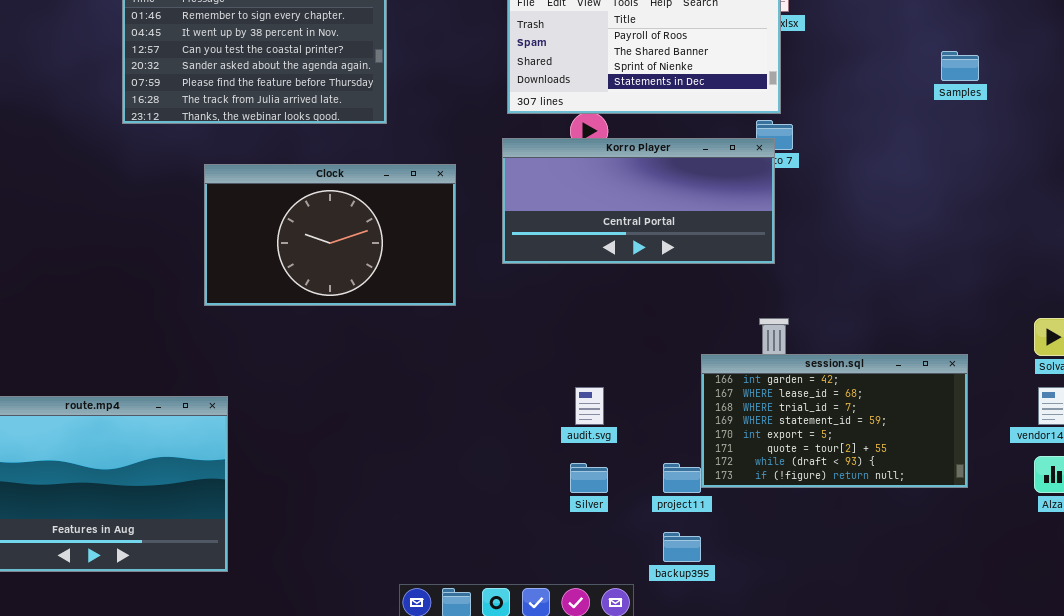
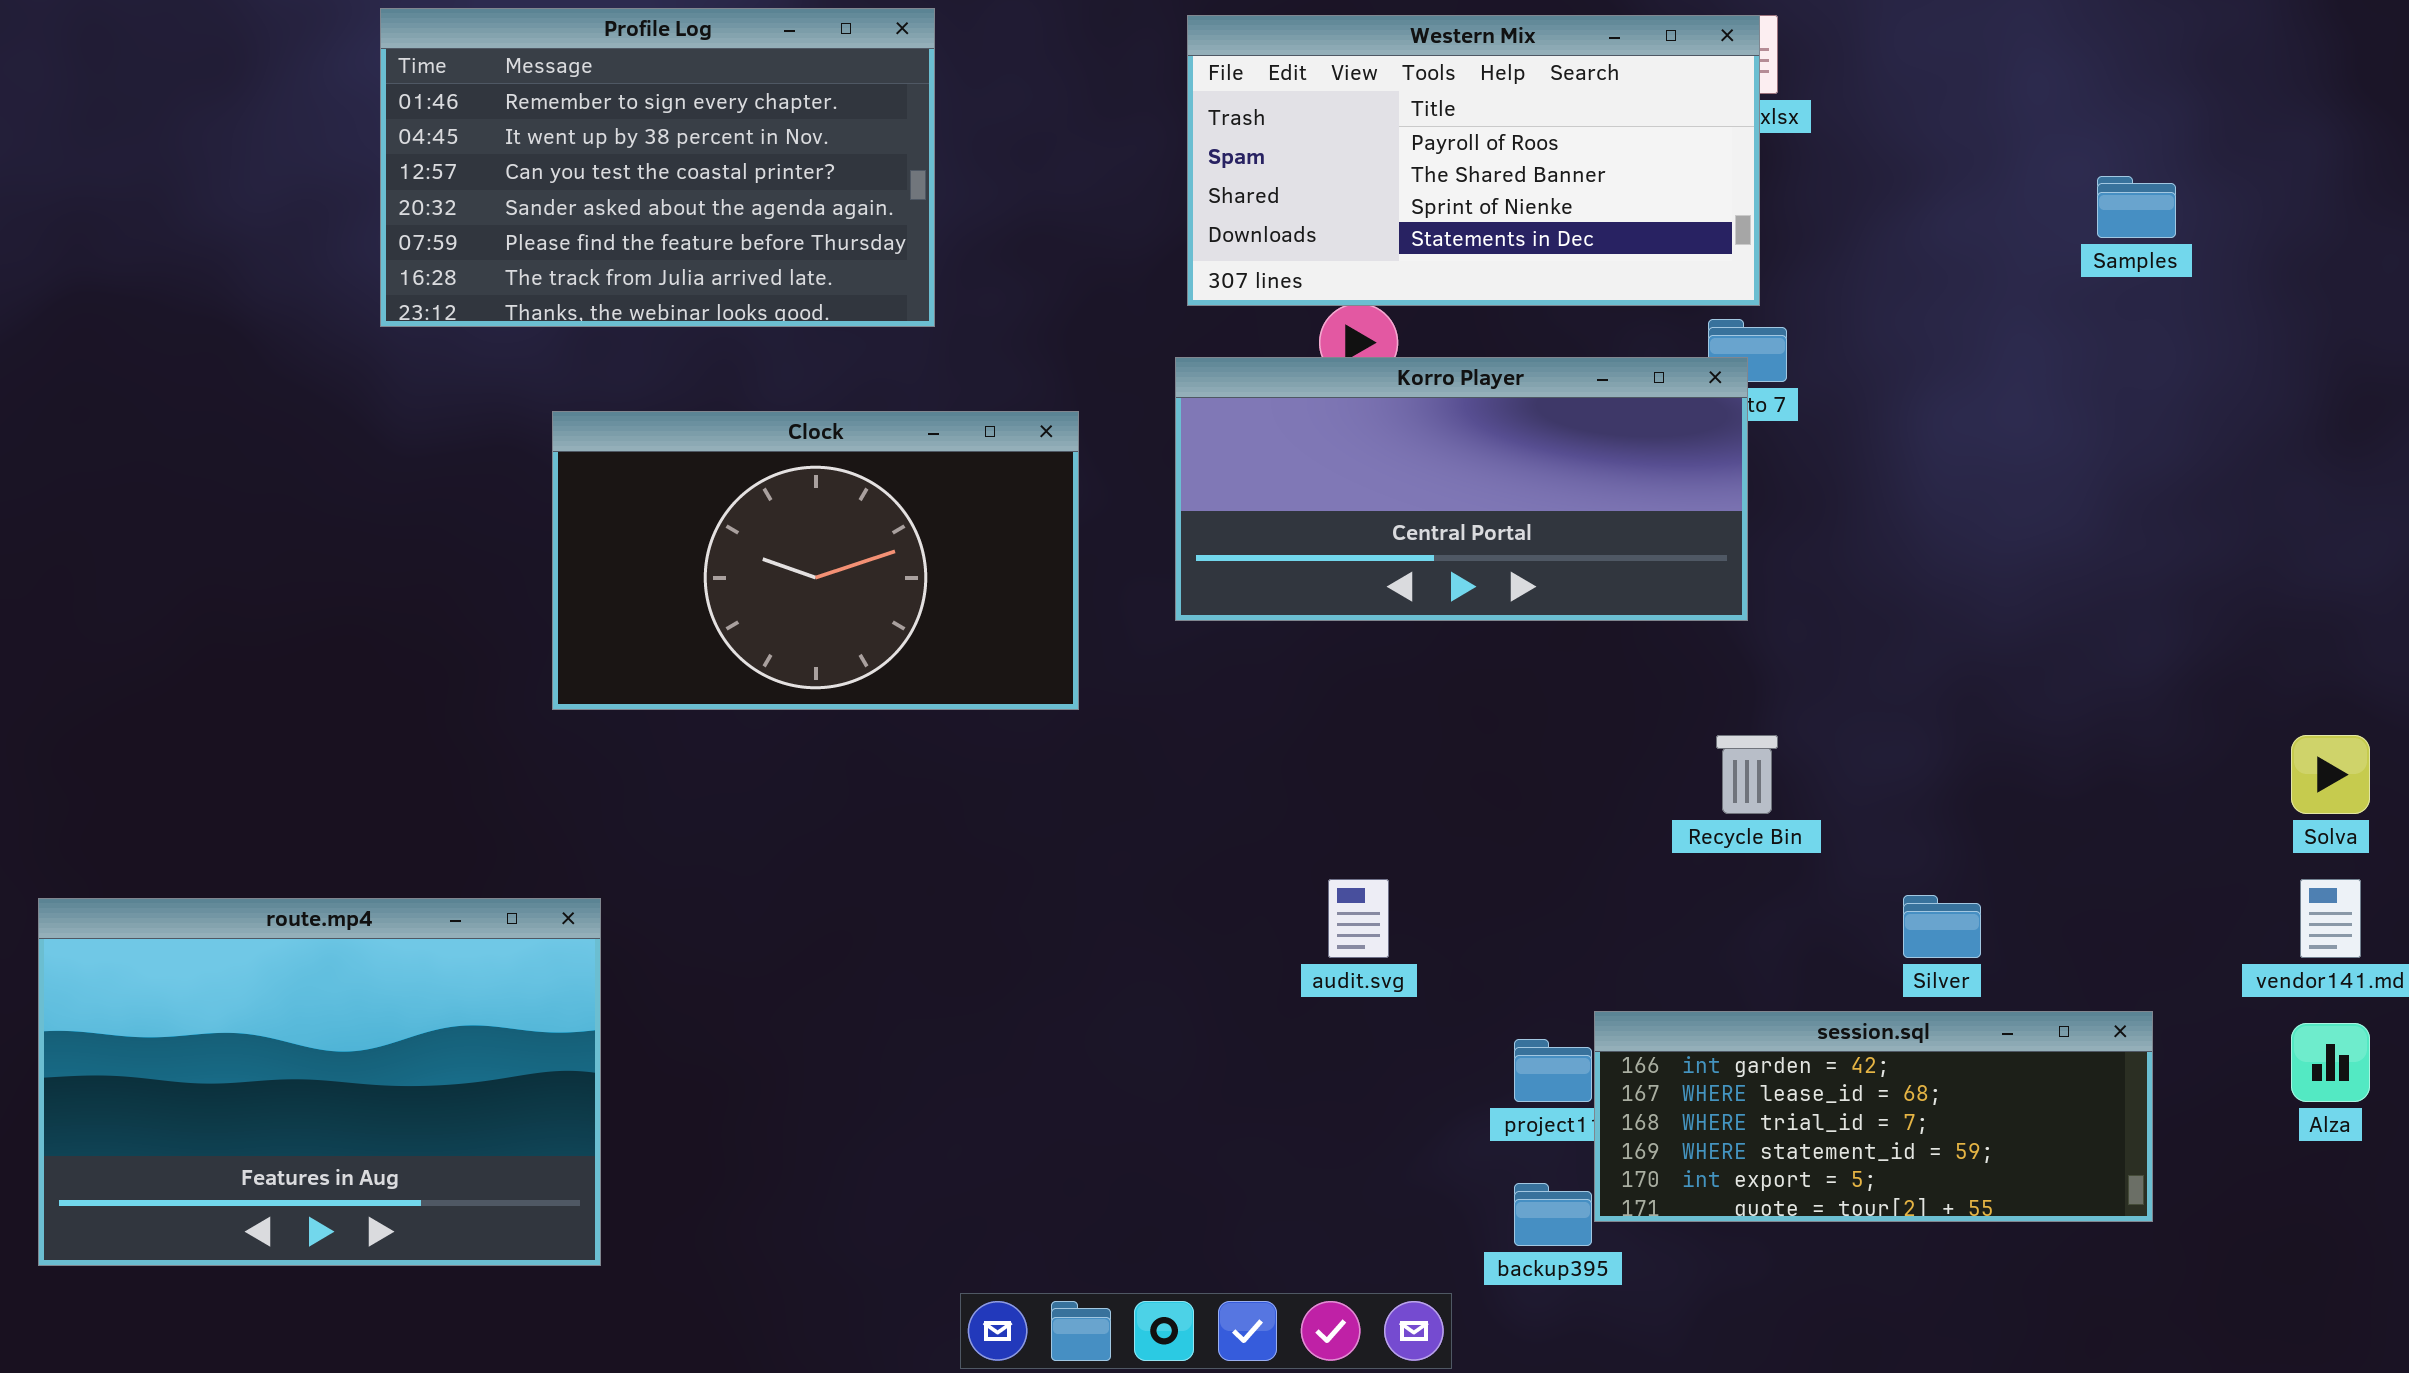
session.sql: [701,354,968,488] -> [1594,1011,2153,1222], moved, resized
Silver: [570,463,608,493] -> [1903,895,1981,958], moved

